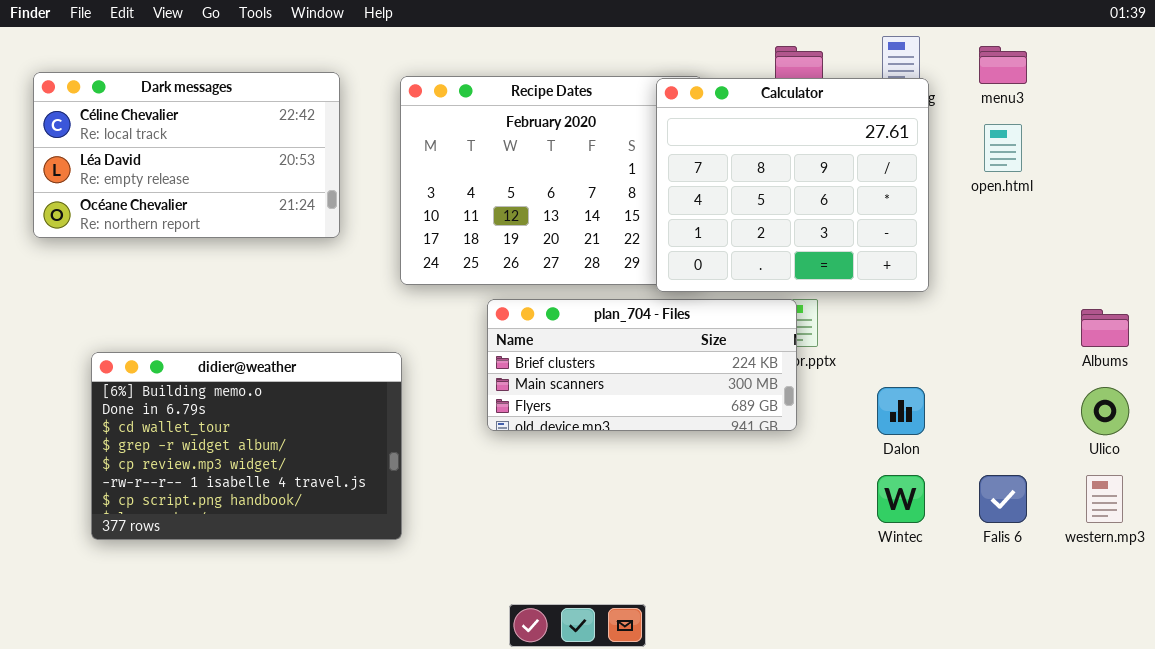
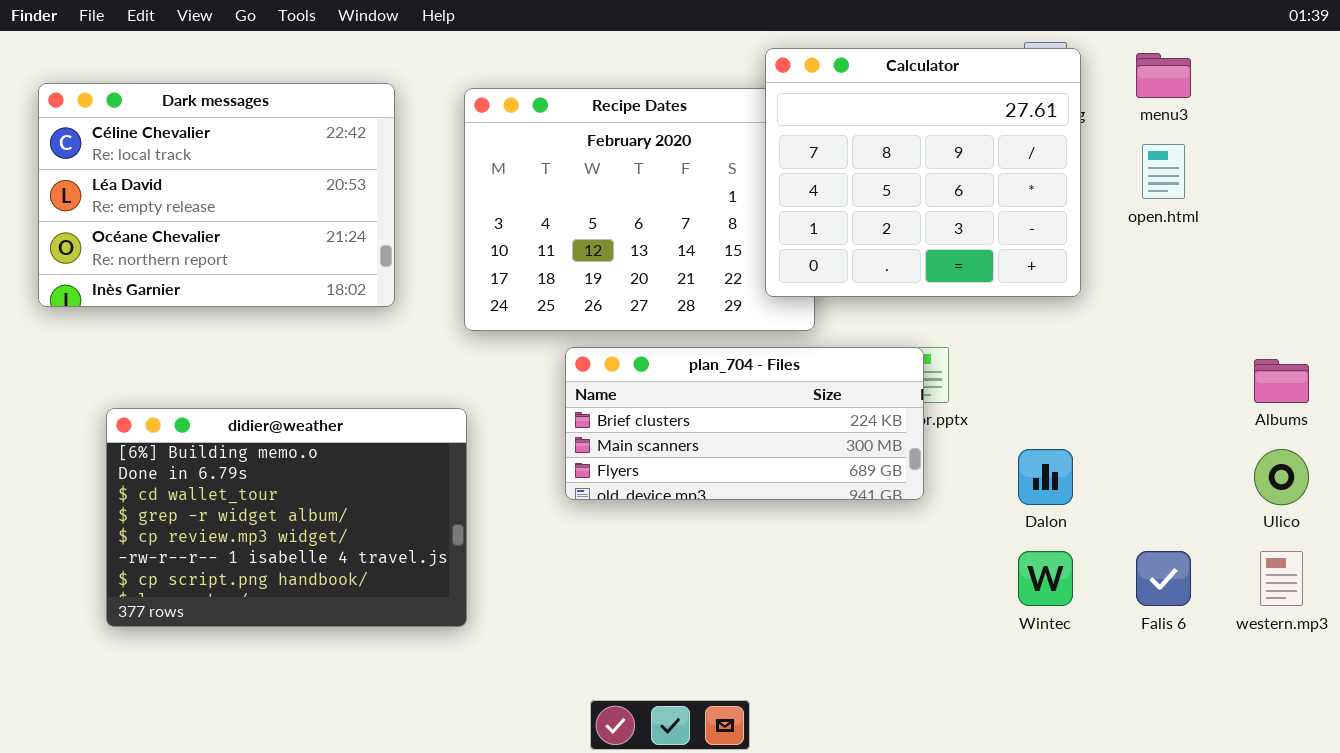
Dark messages: [33,72,340,238] -> [38,83,395,307], resized
Calculator: [656,78,929,292] -> [765,48,1081,297], moved

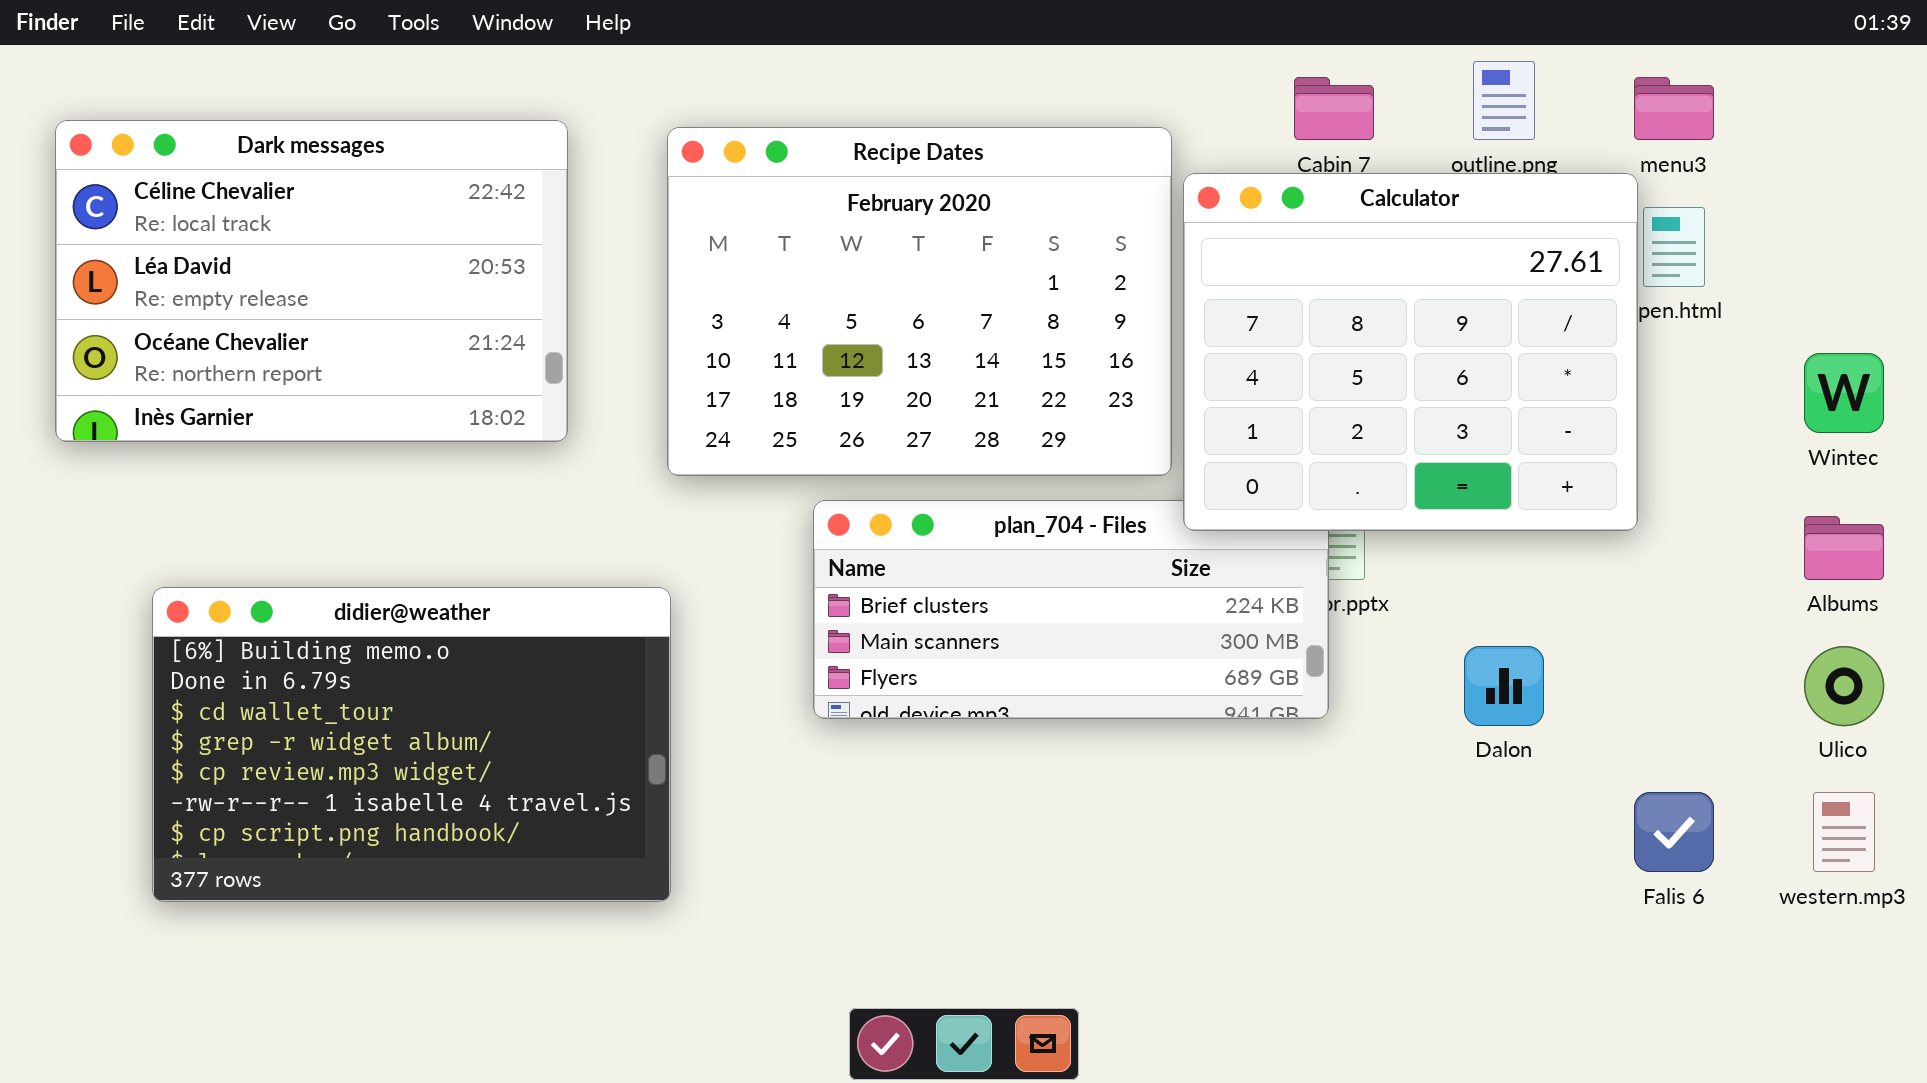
Calculator: [765,48,1081,297] -> [1183,173,1638,531], moved
Wintec: [1018,551,1073,606] -> [1804,353,1884,433], moved

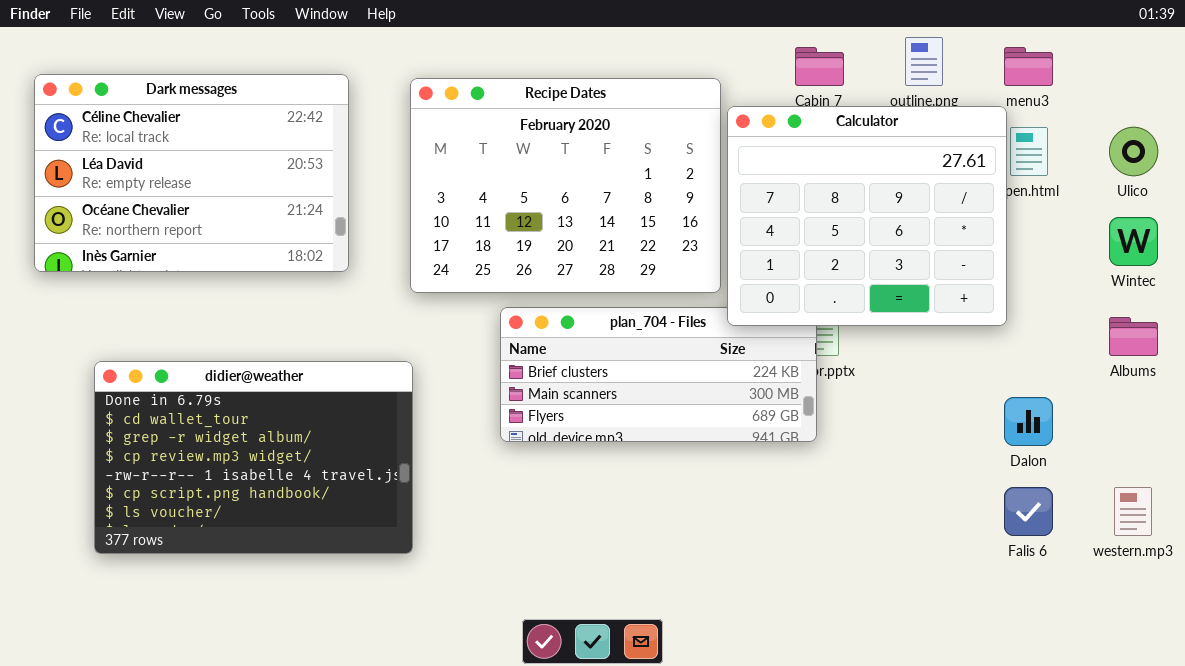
didier@weather: [152,587,671,902] -> [94,361,413,554], scrolled down 1 row
Dalon: [1464,646,1544,726] -> [1004,397,1053,446], moved
Ulico: [1804,646,1884,726] -> [1109,127,1158,176], moved

